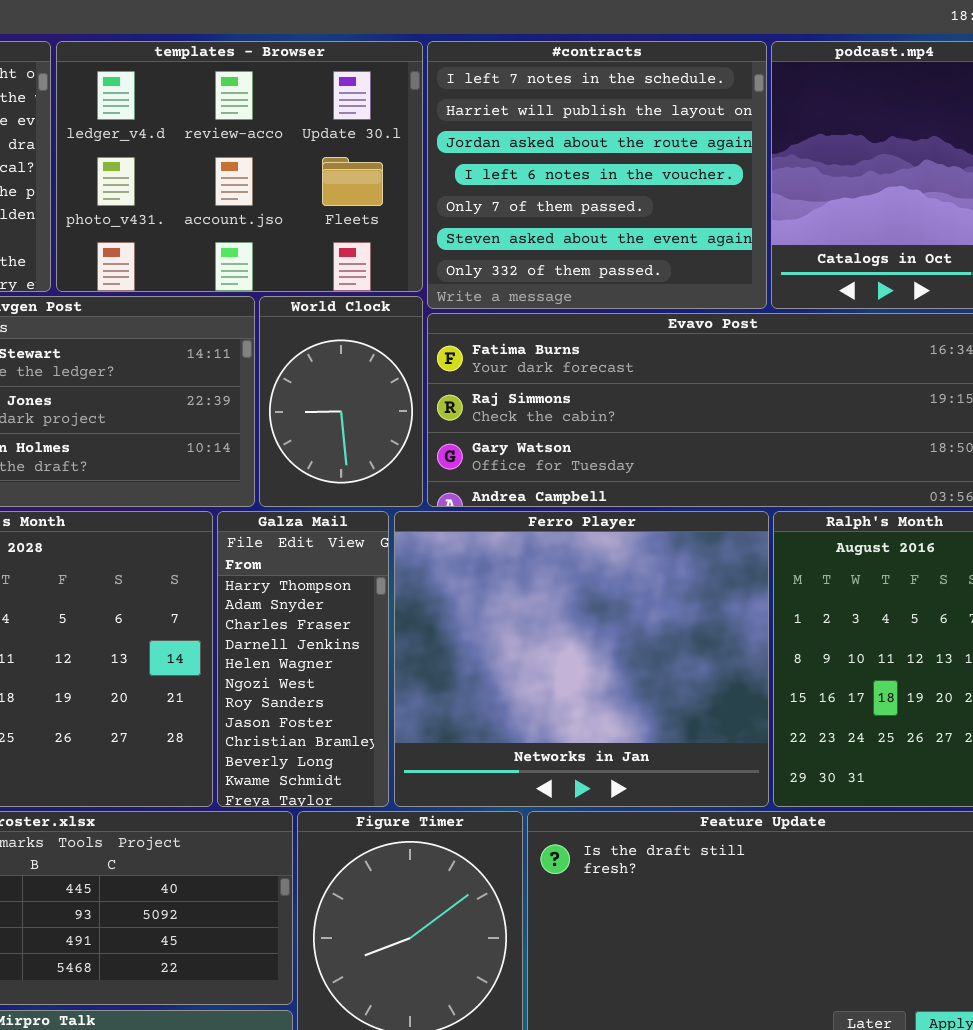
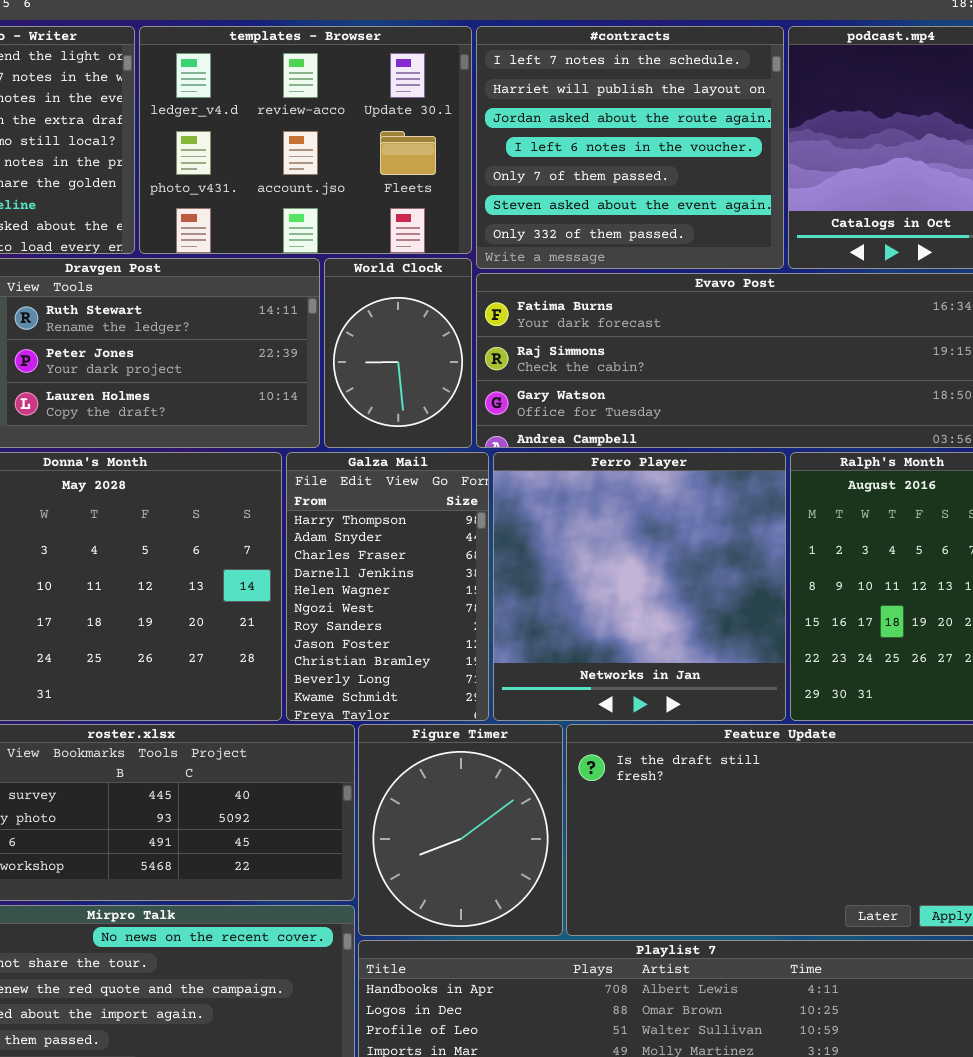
Galza Mail: [217,511,389,807] -> [286,452,489,721], resized
Ferro Player: [394,511,769,807] -> [493,452,786,721], resized

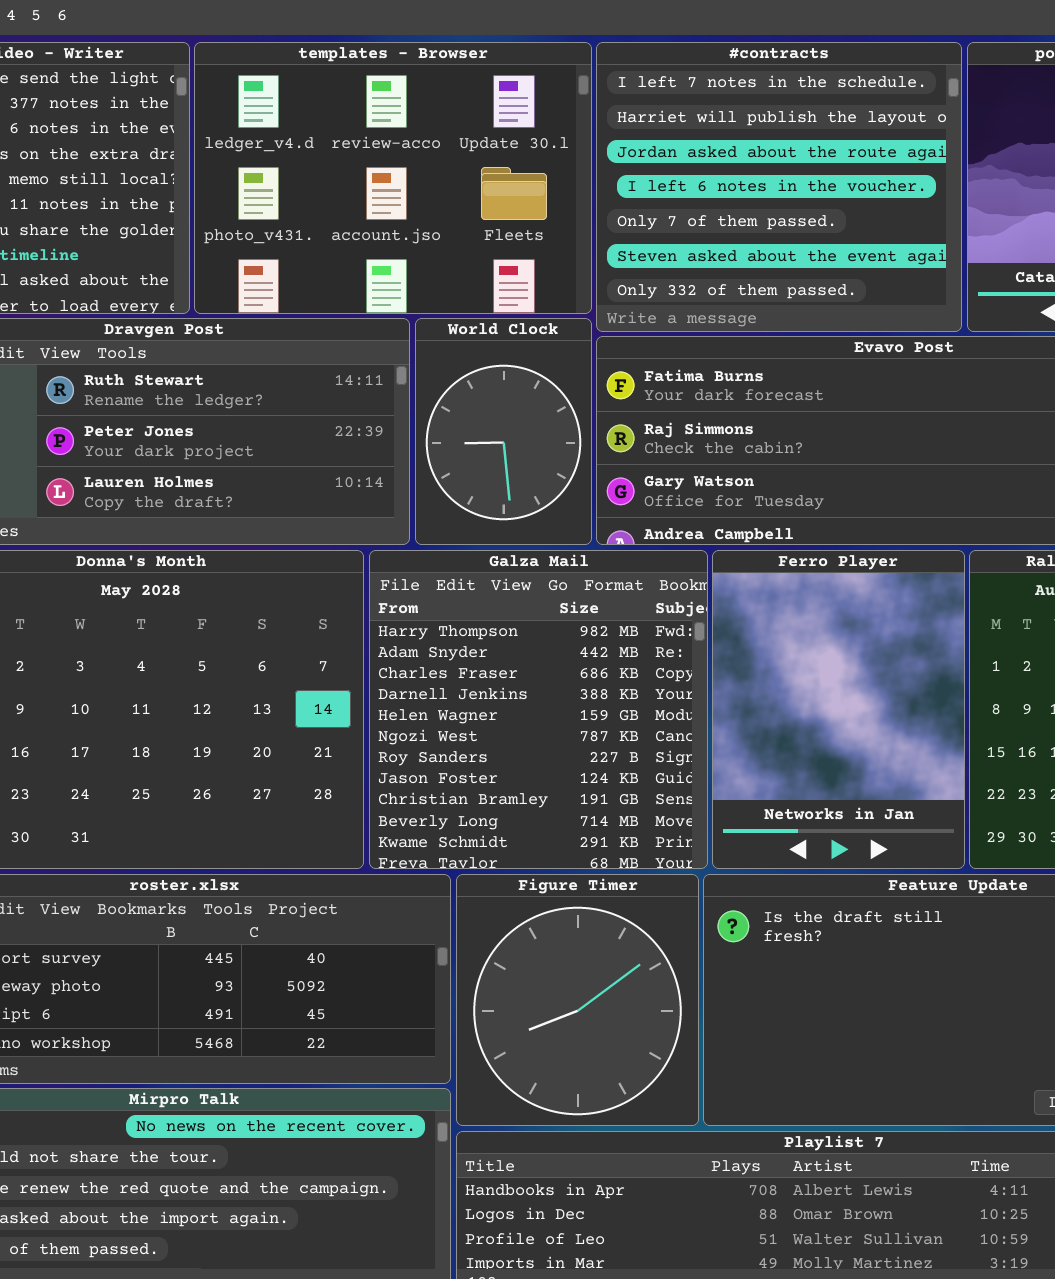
Galza Mail: [286,452,489,721] -> [369,550,708,869], resized
Ferro Player: [493,452,786,721] -> [712,550,965,869], resized

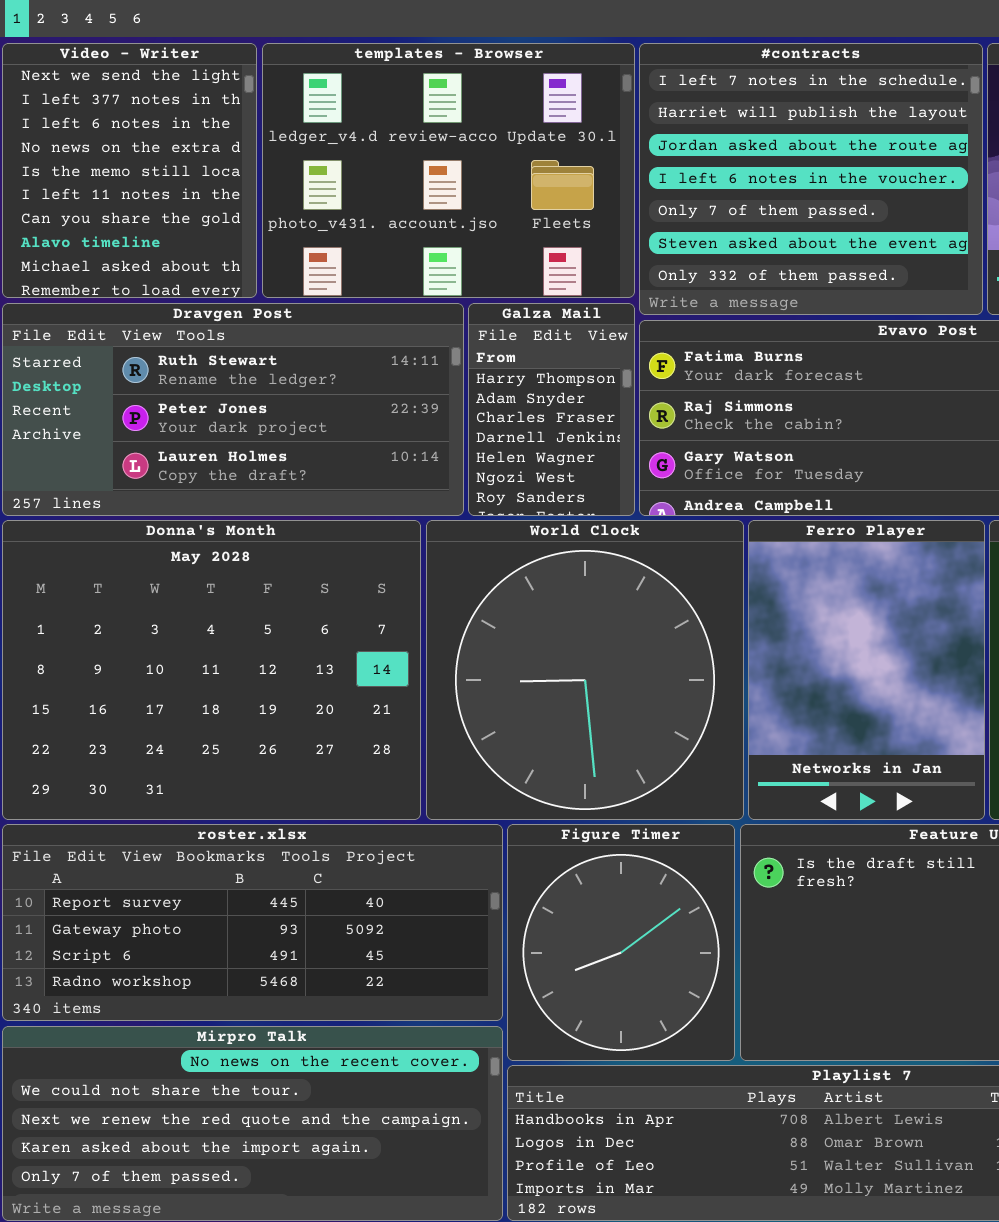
World Clock: [415,318,592,545] -> [426,520,744,820], moved, resized
Galza Mail: [369,550,708,869] -> [468,303,635,516], moved, resized

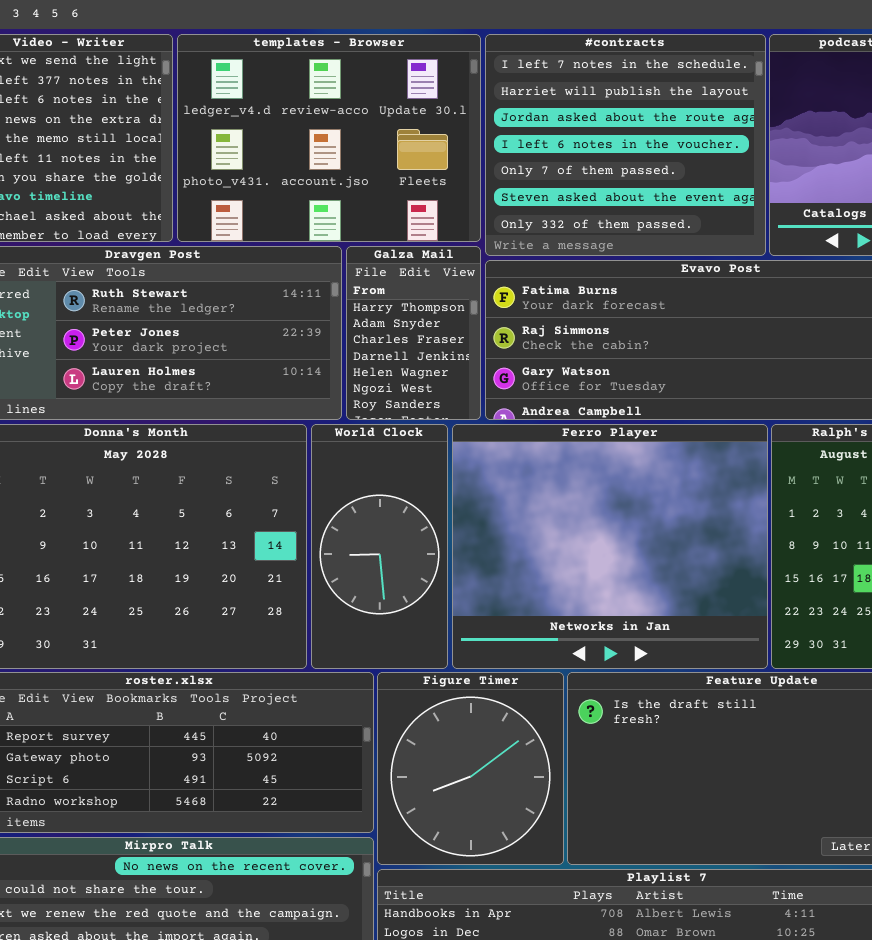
World Clock: [426,520,744,820] -> [311,424,448,669], resized
Ferro Player: [748,520,985,820] -> [452,424,768,669], resized

